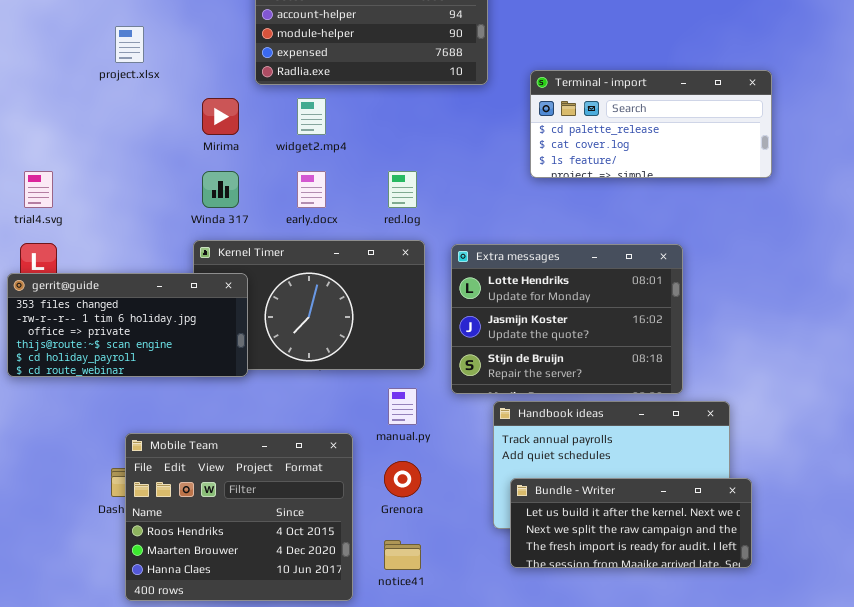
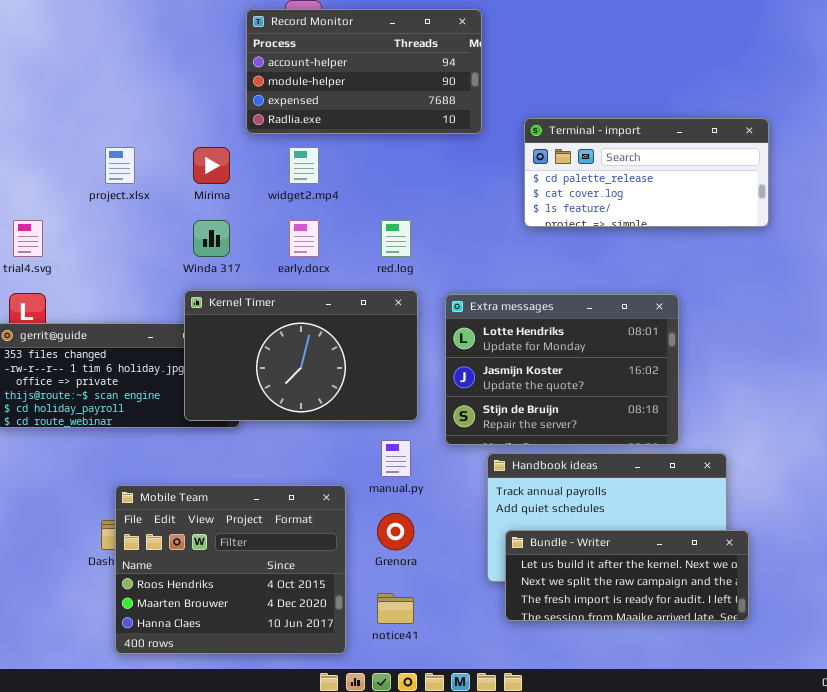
project.xlsx: [115,26,144,63] -> [105,147,135,184], moved
Kernel Timer: [193,240,425,370] -> [184,290,418,421], raised

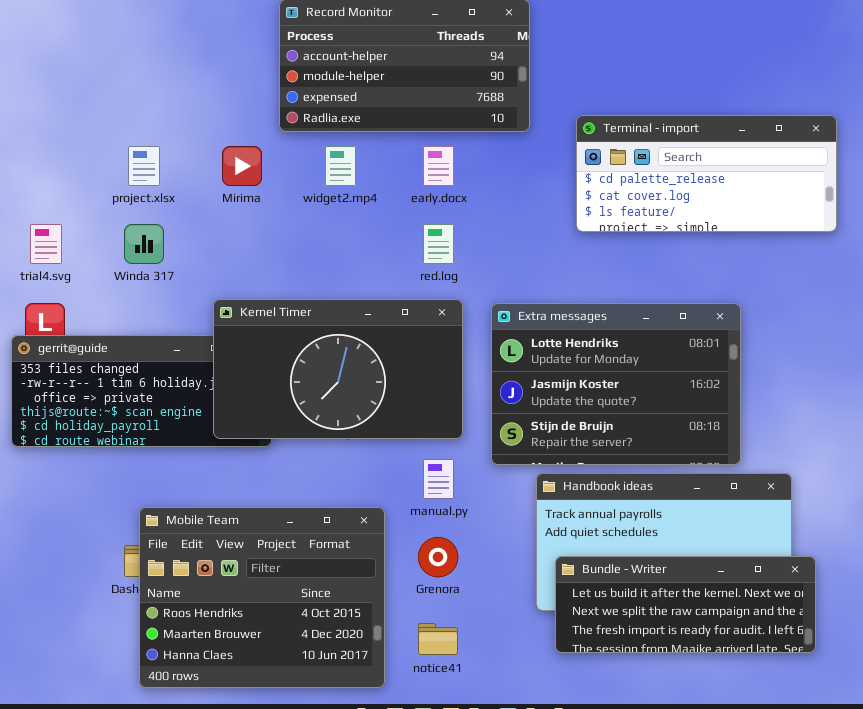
Winda 317: [193,220,230,257] -> [124,224,164,264], moved
early.docx: [289,220,319,257] -> [423,146,454,186], moved

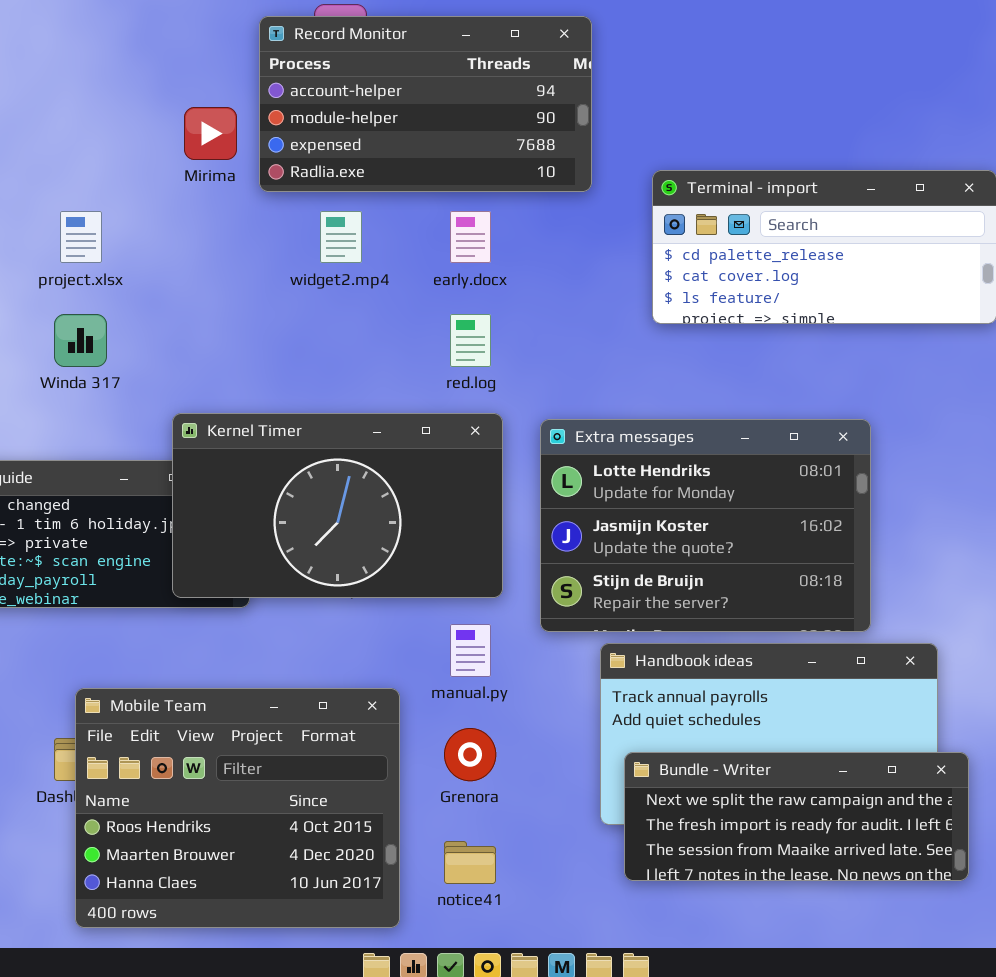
Mirima: [222,146,262,186] -> [184,107,237,160], moved
Bundle - Writer: [555,556,816,653] -> [624,752,969,881], scrolled down 1 row

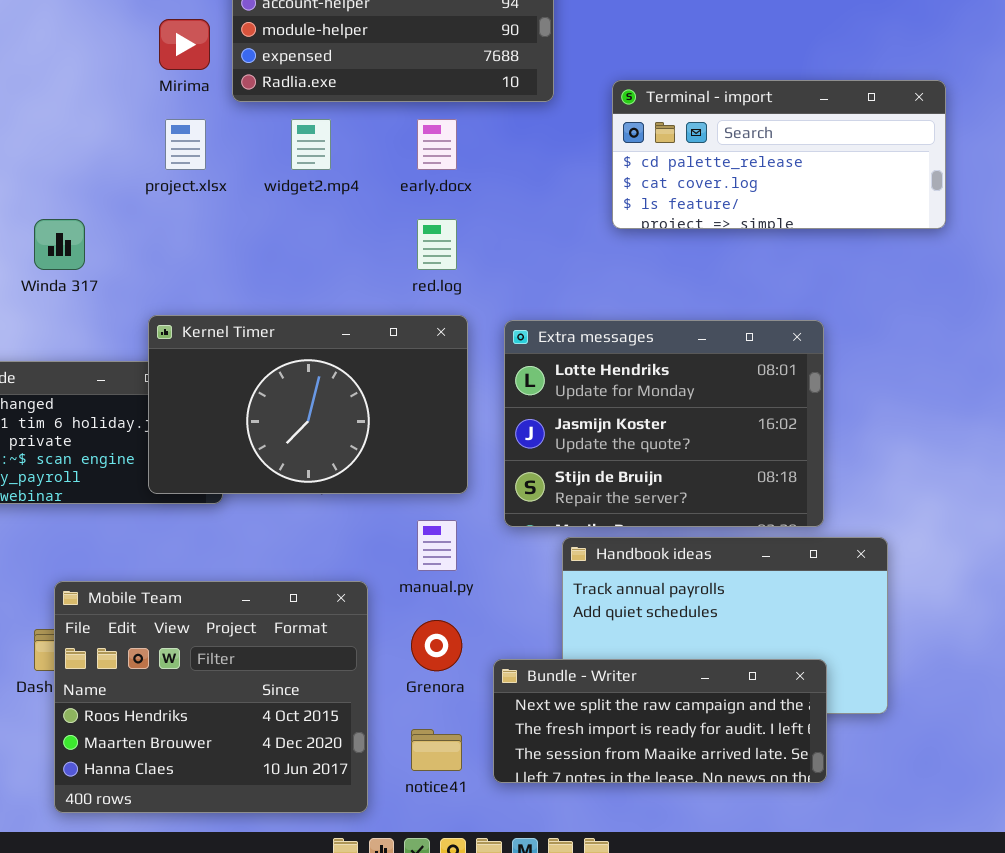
project.xlsx: [60,211,102,263] -> [165,119,206,170], moved
Bundle - Writer: [624,752,969,881] -> [493,659,827,783], moved

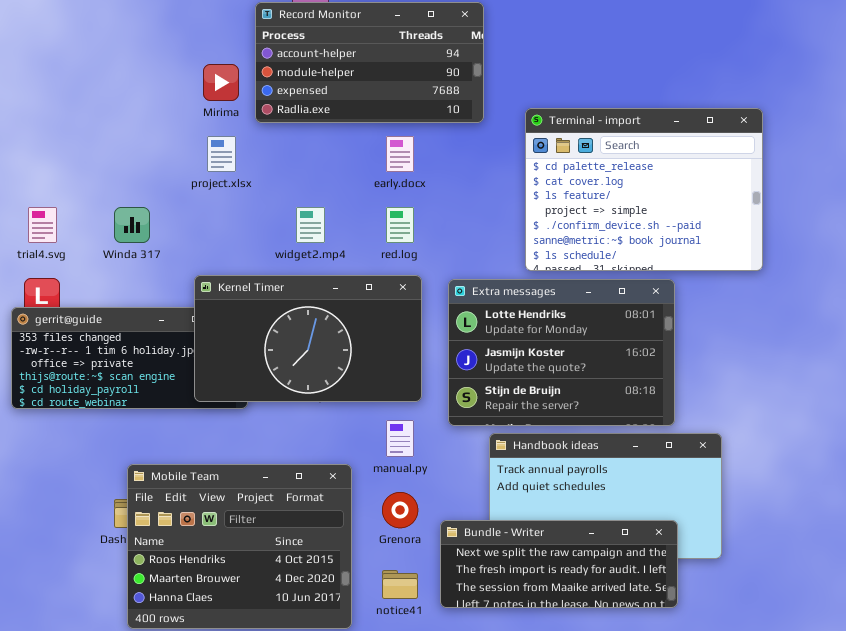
Terminal - import: [612,80,946,229] -> [525,108,763,271], resized
widget2.mp4: [291,119,331,170] -> [296,207,325,243], moved

